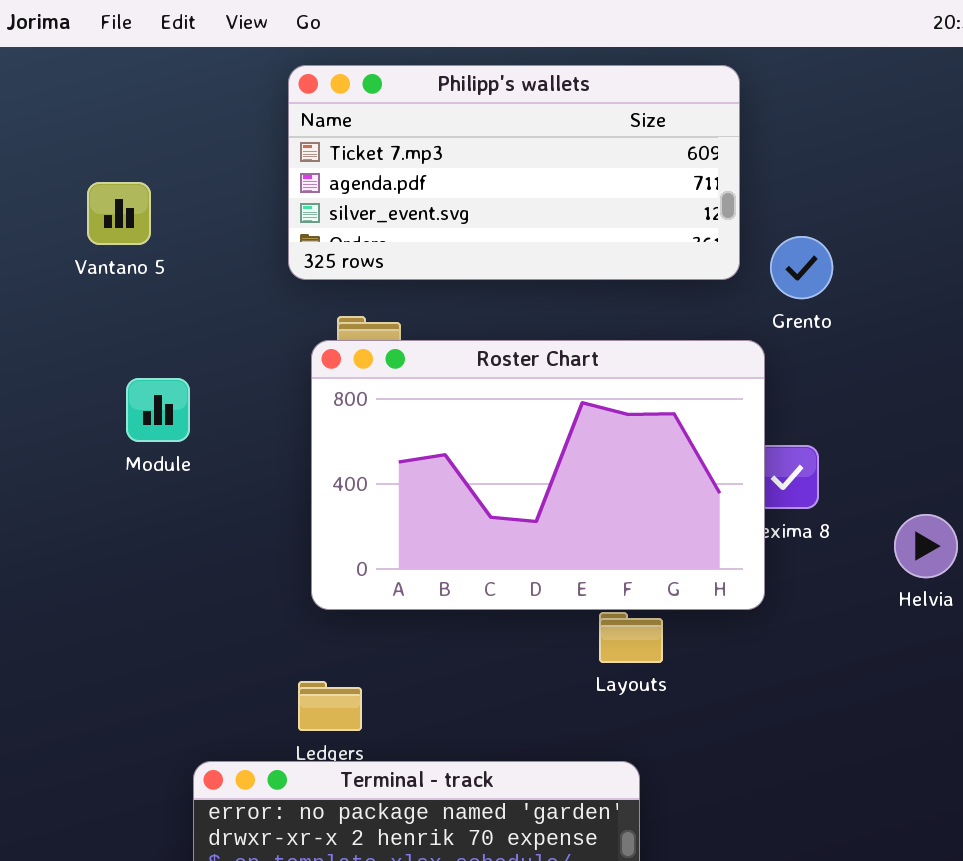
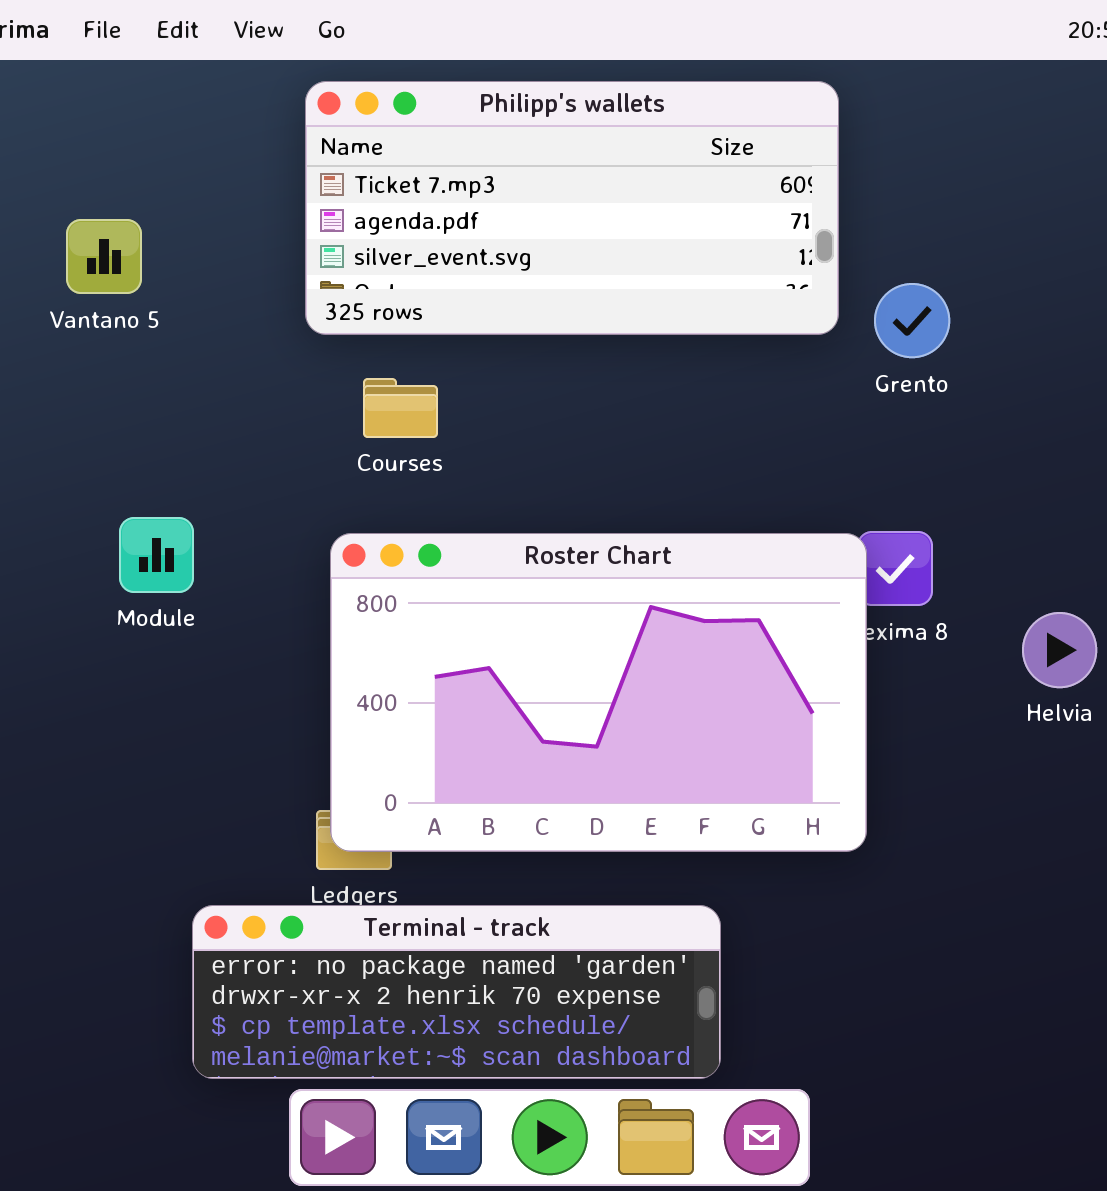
Roster Chart: [311,340,765,610] -> [330,533,867,852], moved
Module: [126,378,190,442] -> [119,517,194,593], moved

